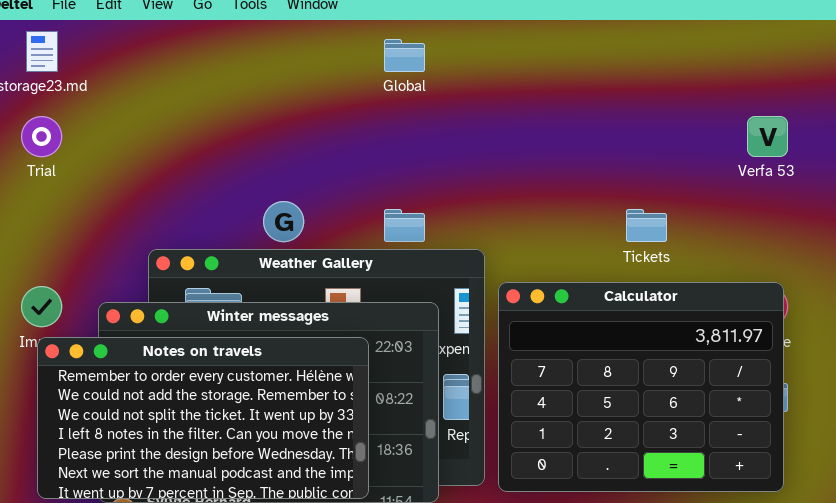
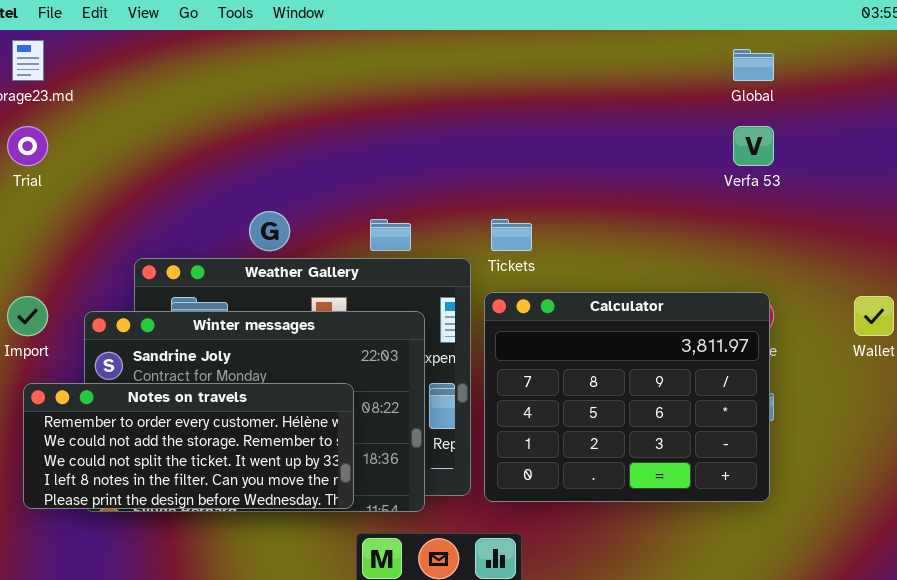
Global: [384,39,425,72] -> [733,49,774,81], moved
Tickets: [626,209,667,242] -> [491,219,532,251], moved
Notes on travels: [37,337,369,499] -> [23,383,354,509], resized

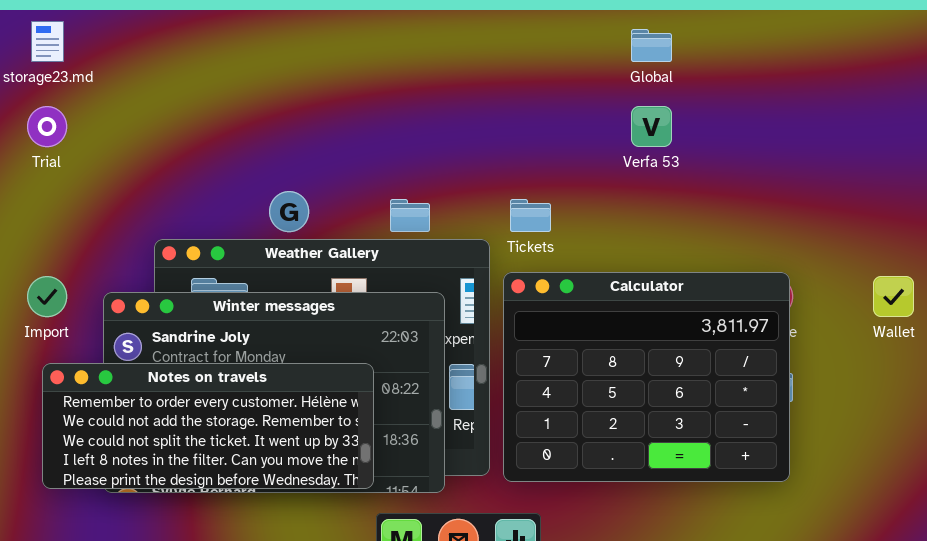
Global: [733,49,774,81] -> [631,29,672,62], moved
Verfa 53: [733,126,774,166] -> [631,106,672,147], moved

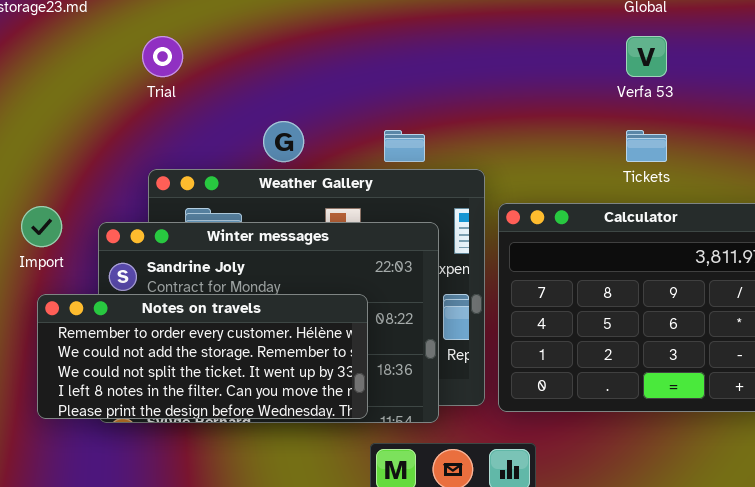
Trial: [27,106,67,147] -> [142,36,183,77], moved
Tickets: [510,199,551,232] -> [626,130,667,162], moved

